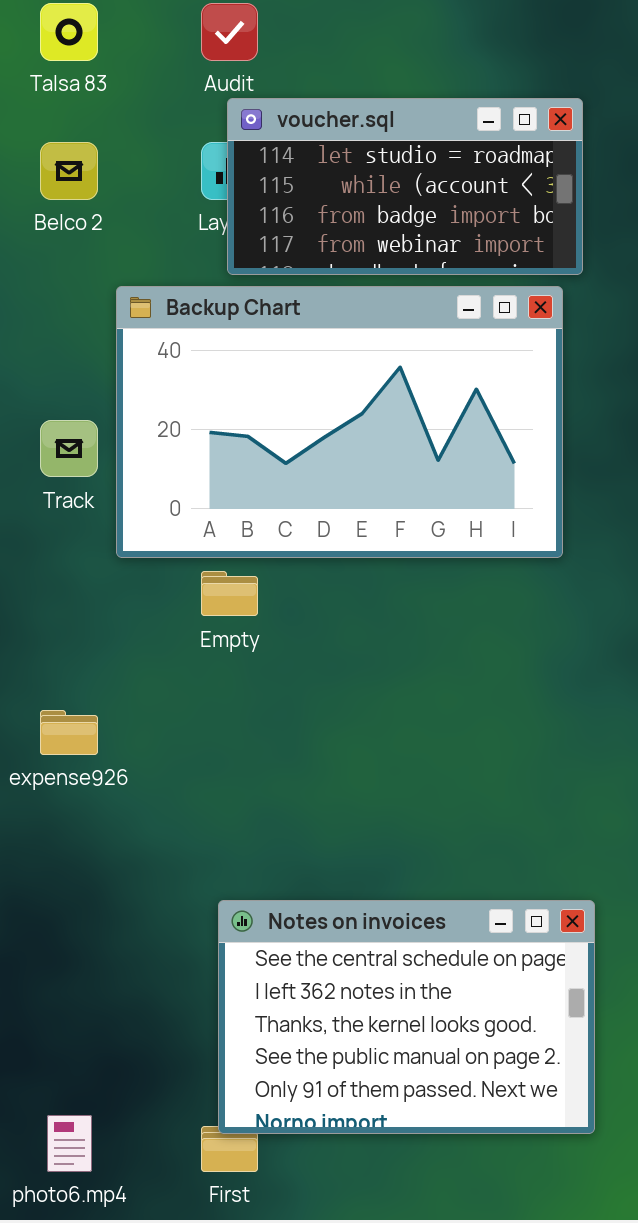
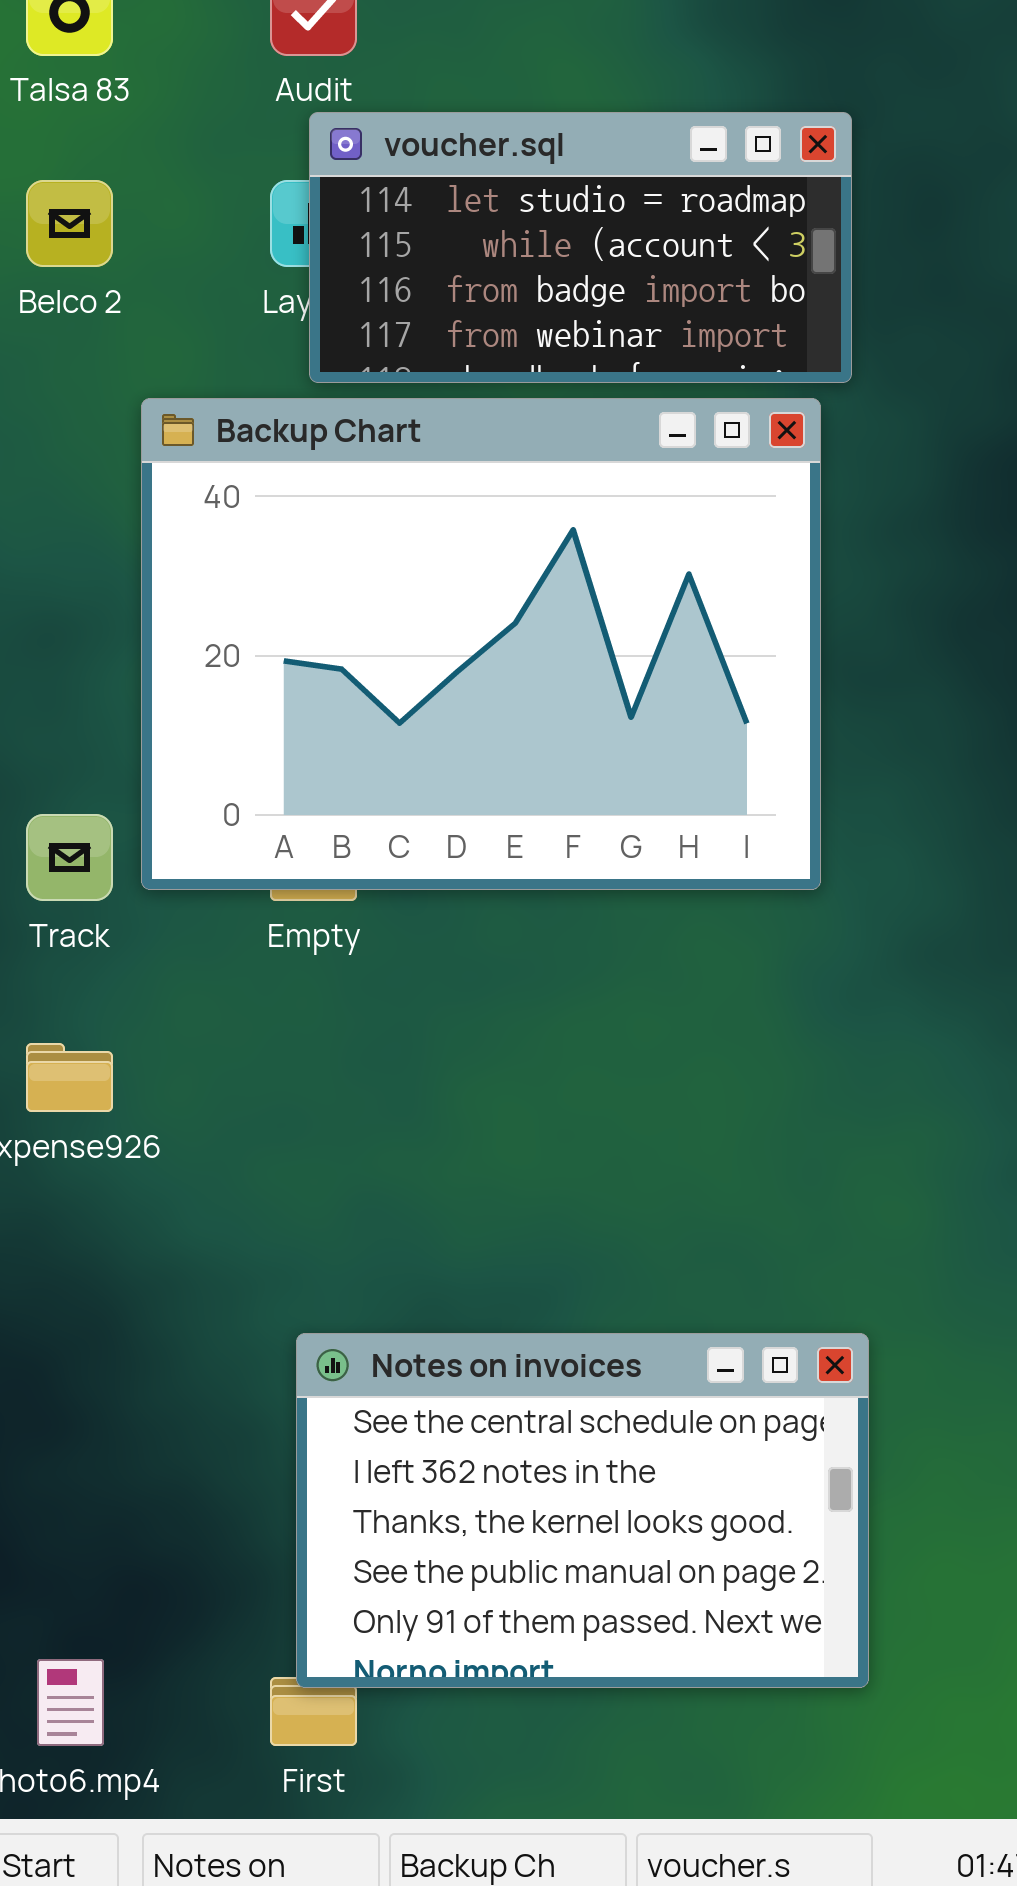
Backup Chart: [116,286,563,558] -> [141,398,821,890], resized
Track: [40,420,98,477] -> [26,814,113,901], moved

